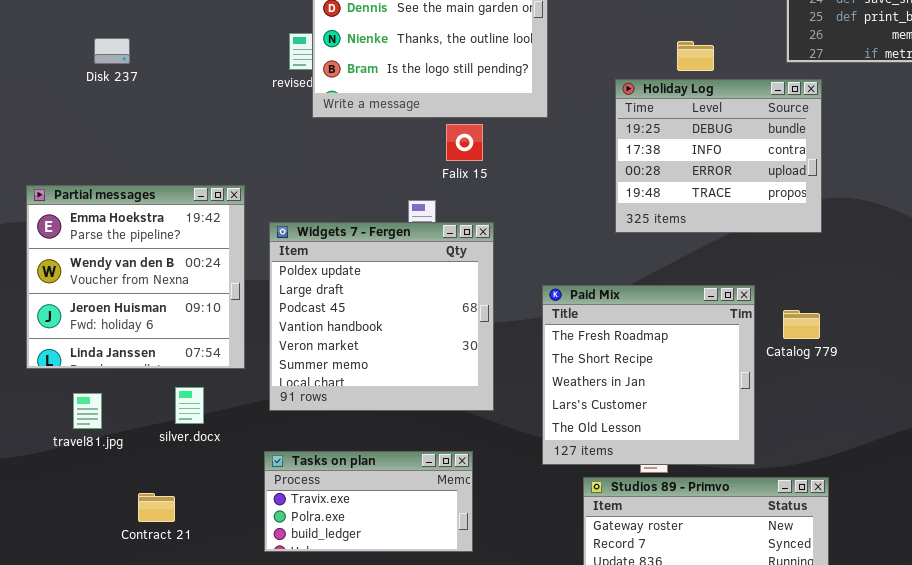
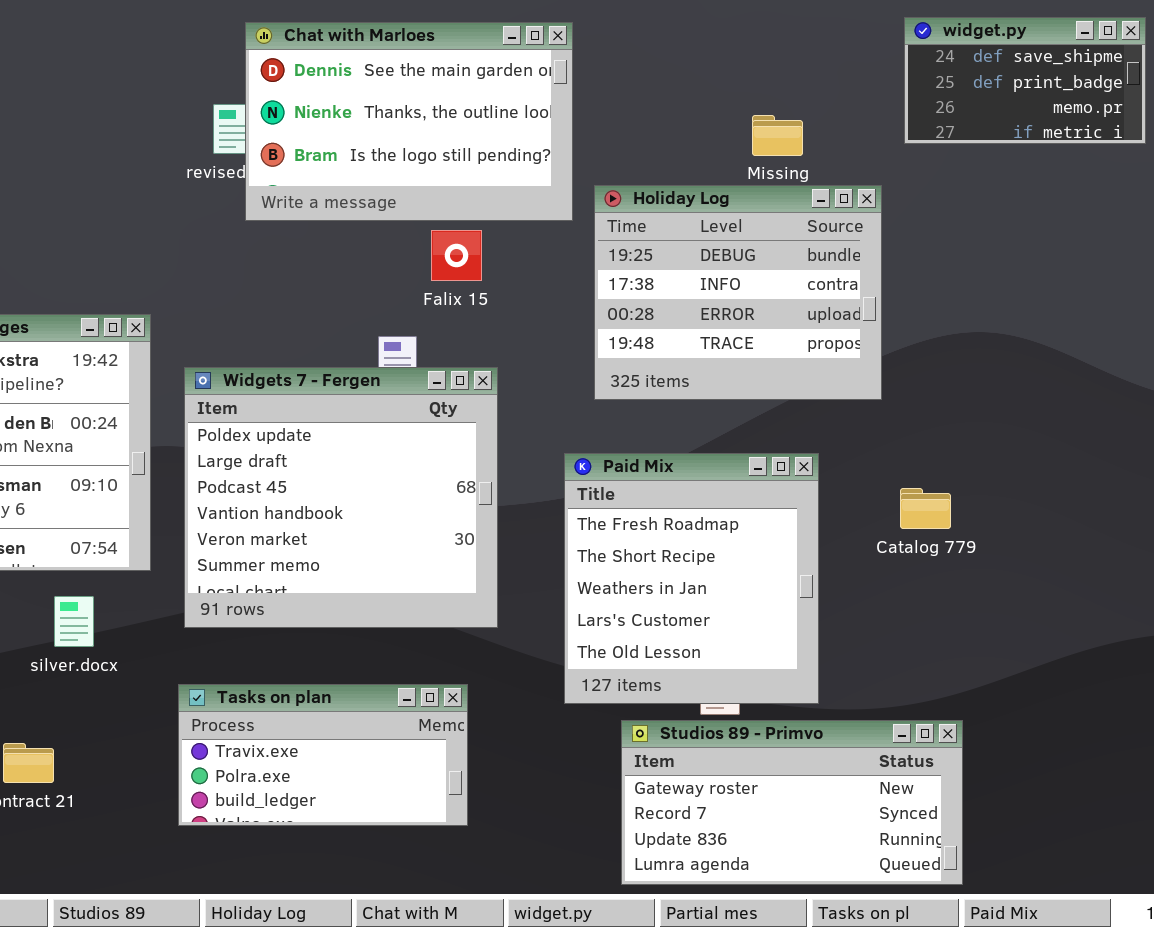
Holiday Log: [615,79,822,233] -> [594,185,882,400], moved
Paid Mix: [542,285,755,465] -> [564,453,819,704], resized

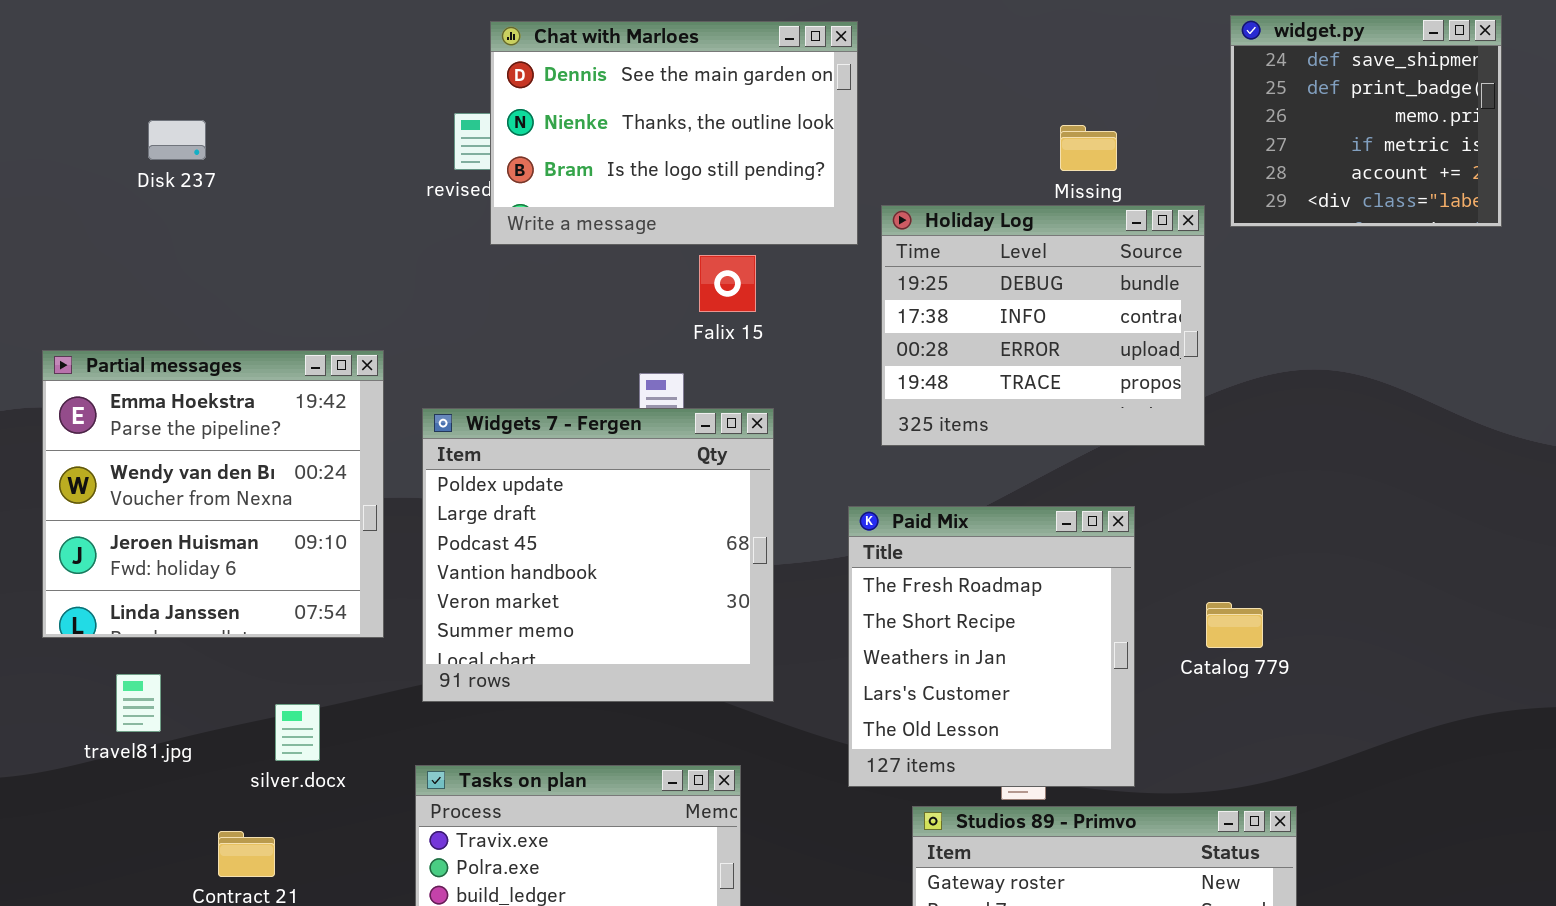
widget.py: [904,17,1146,144] -> [1230,15,1502,227], resized
Catalog 779: [900,488,951,529] -> [1206,602,1263,648], moved
silver.docx: [54,596,94,647] -> [275,704,320,761], moved

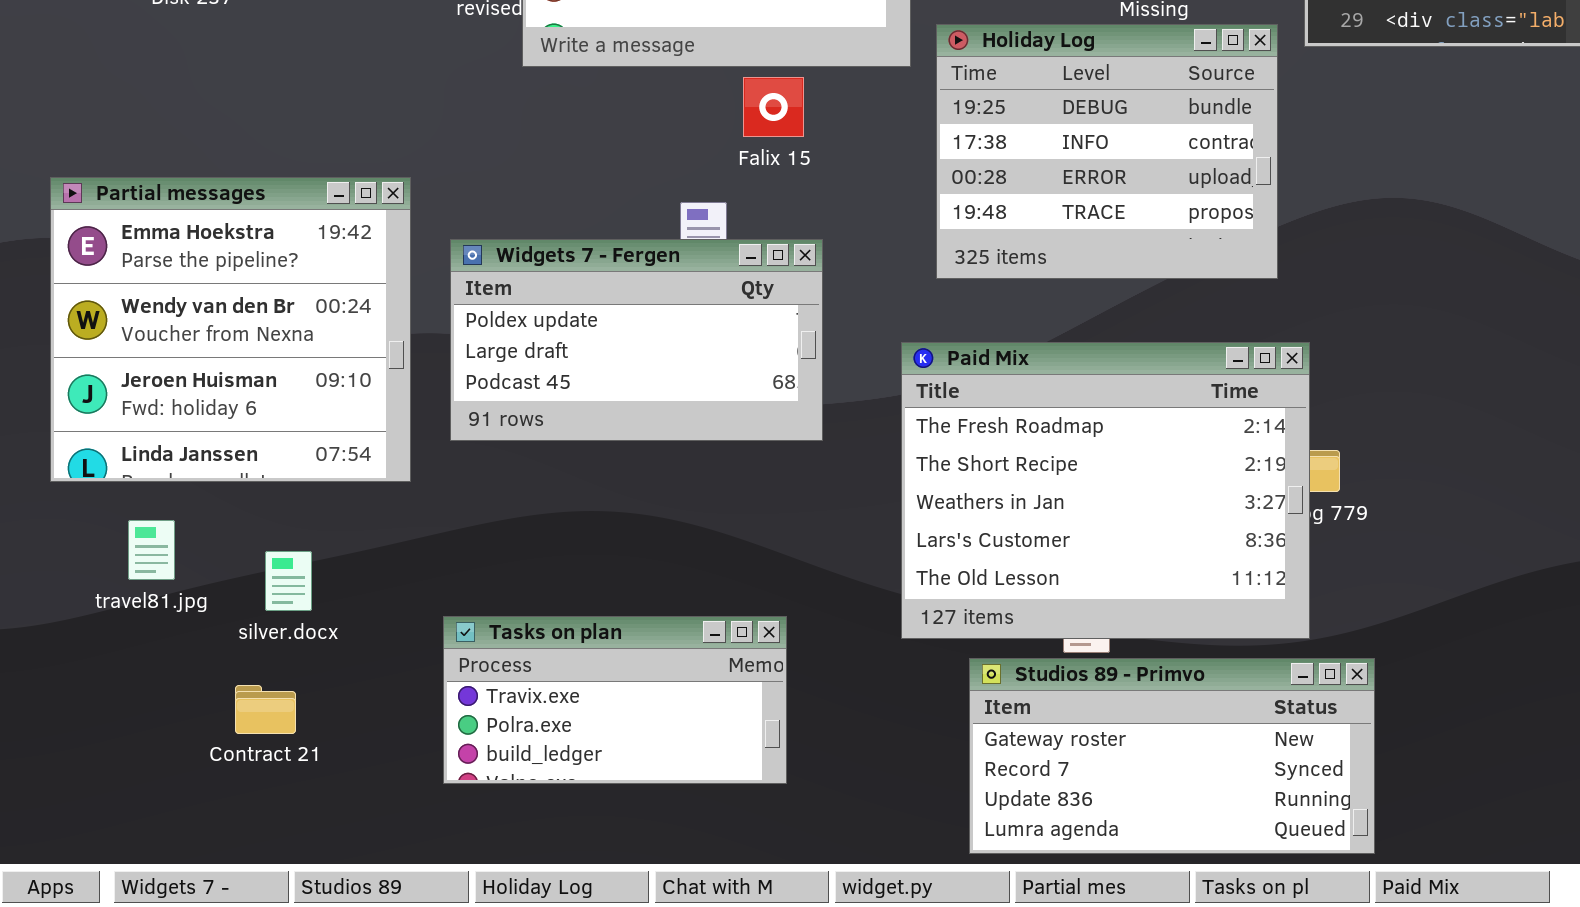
Widgets 7 - Fergen: [422,408,774,702] -> [450,239,823,441], resized
Paid Mix: [848,506,1135,787] -> [901,342,1310,639], resized
silver.docx: [275,704,320,761] -> [265,551,312,611], moved

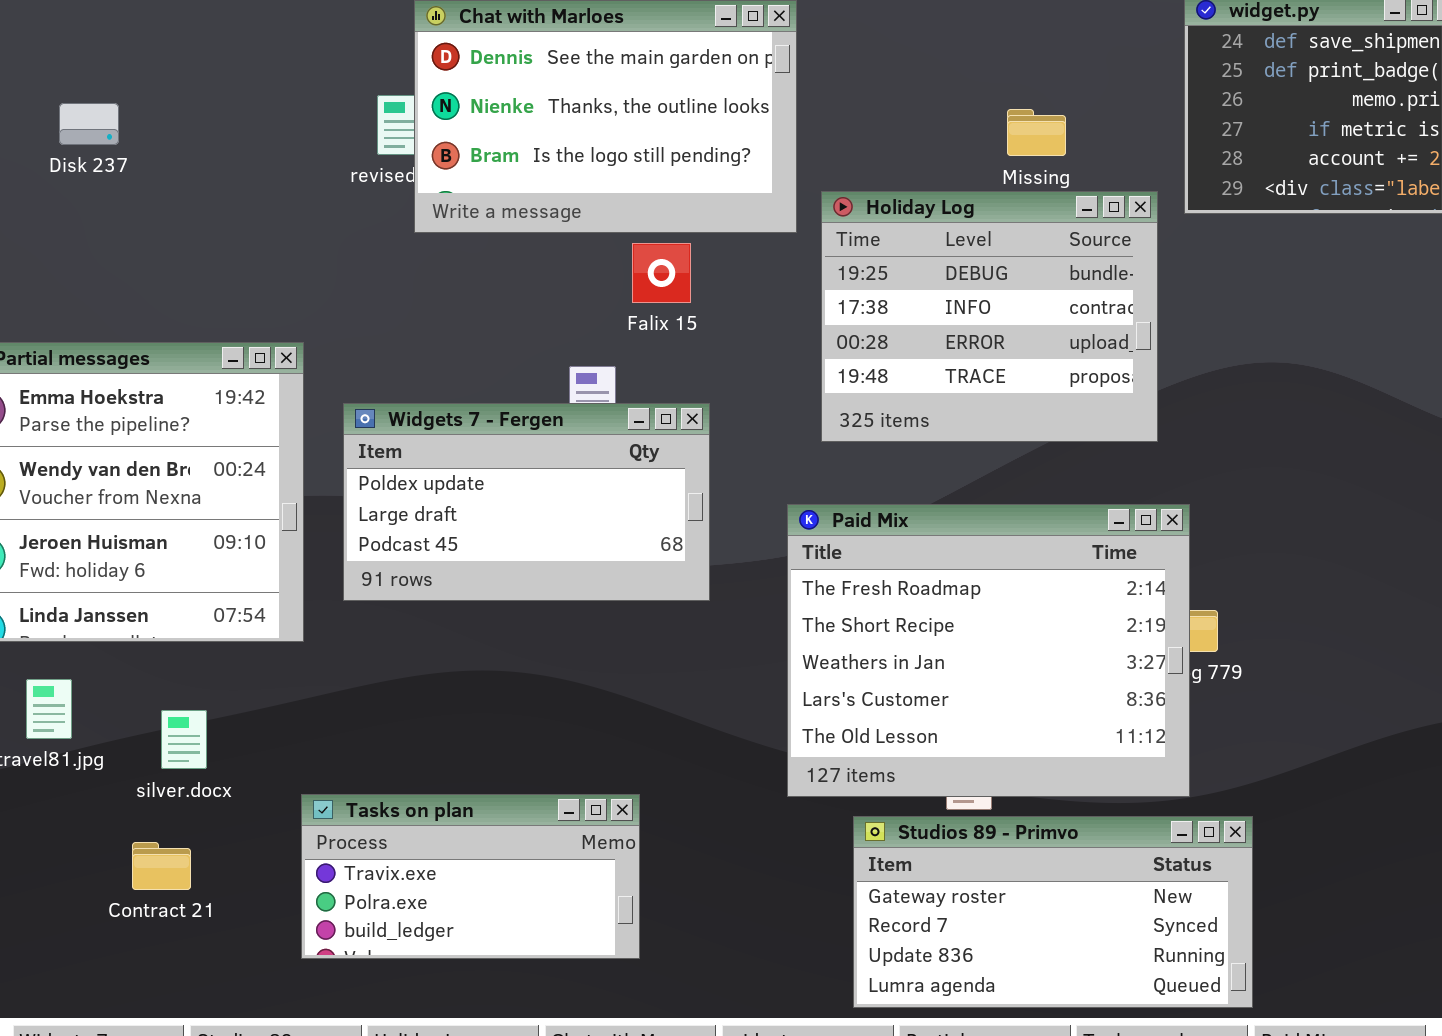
Tasks on plan: [443,616,787,784] -> [301,794,640,959], moved

